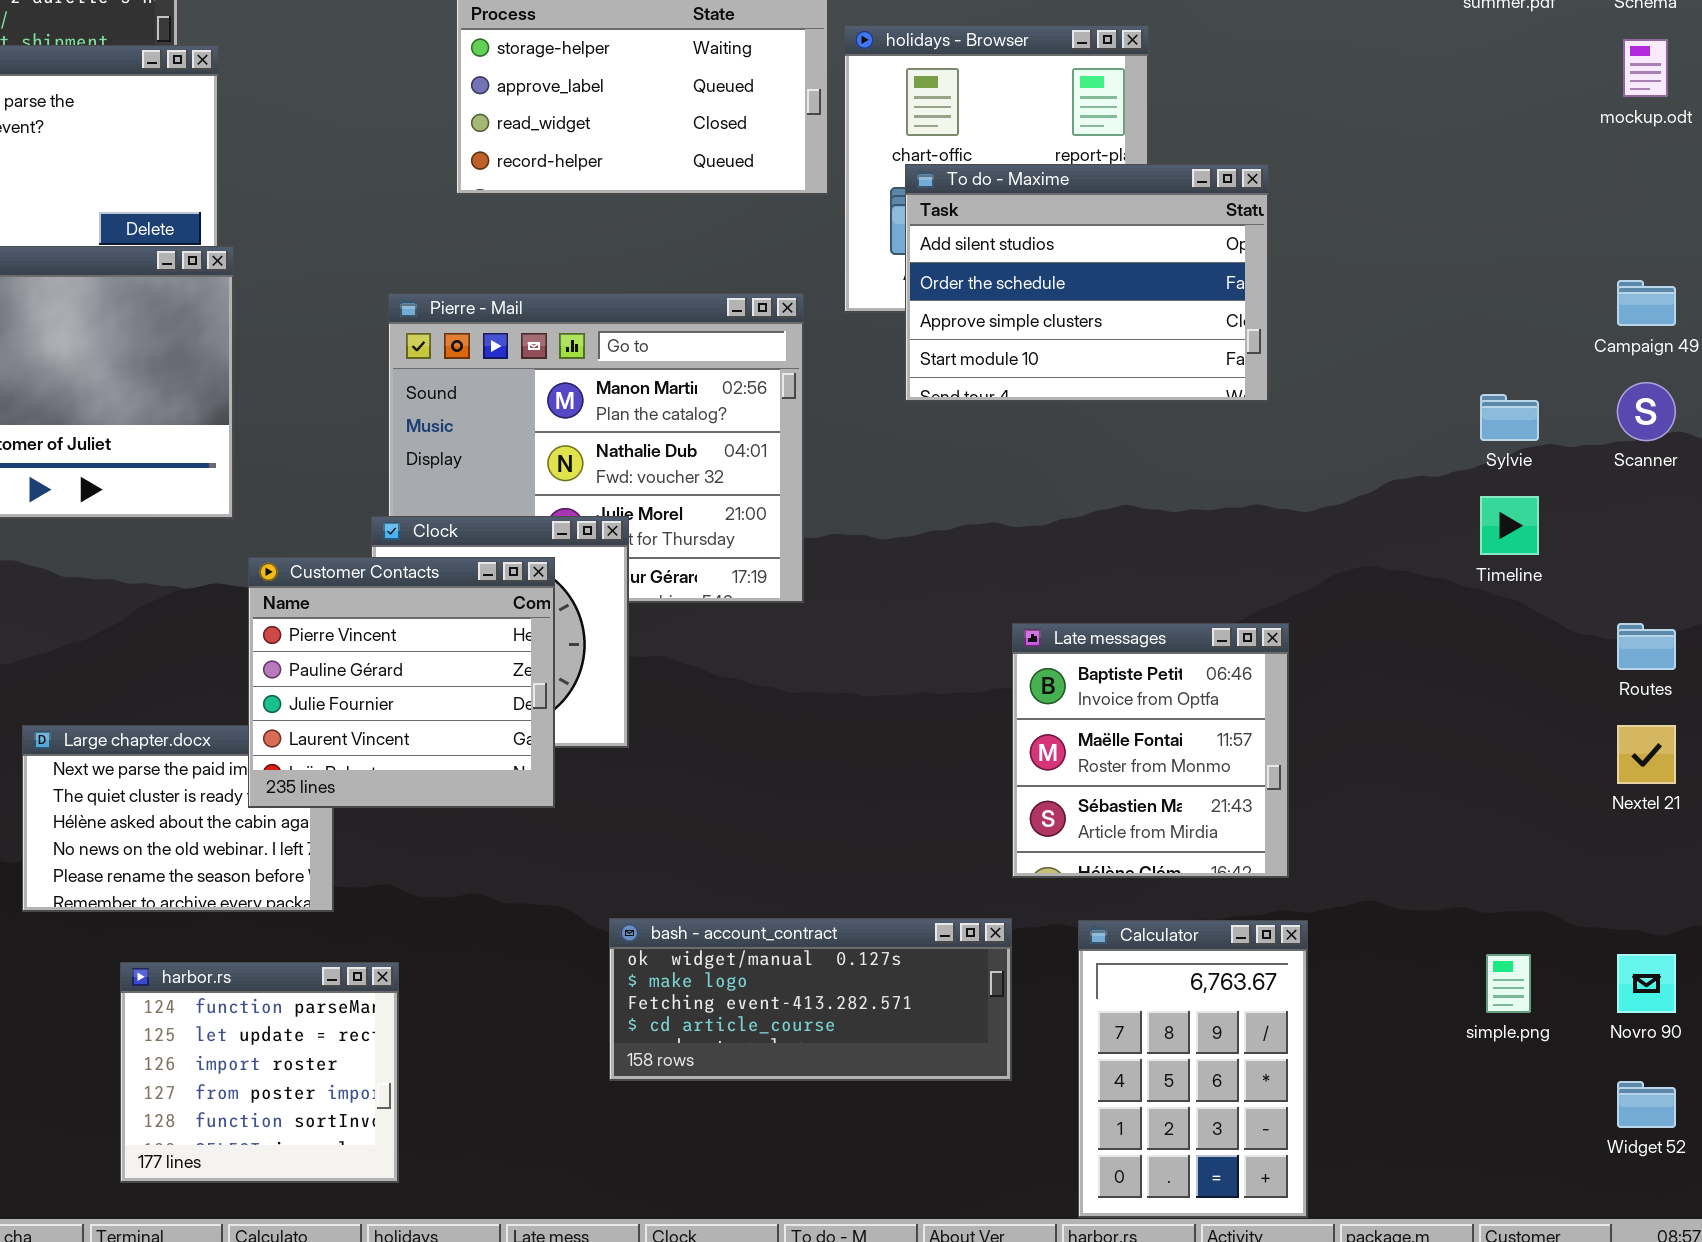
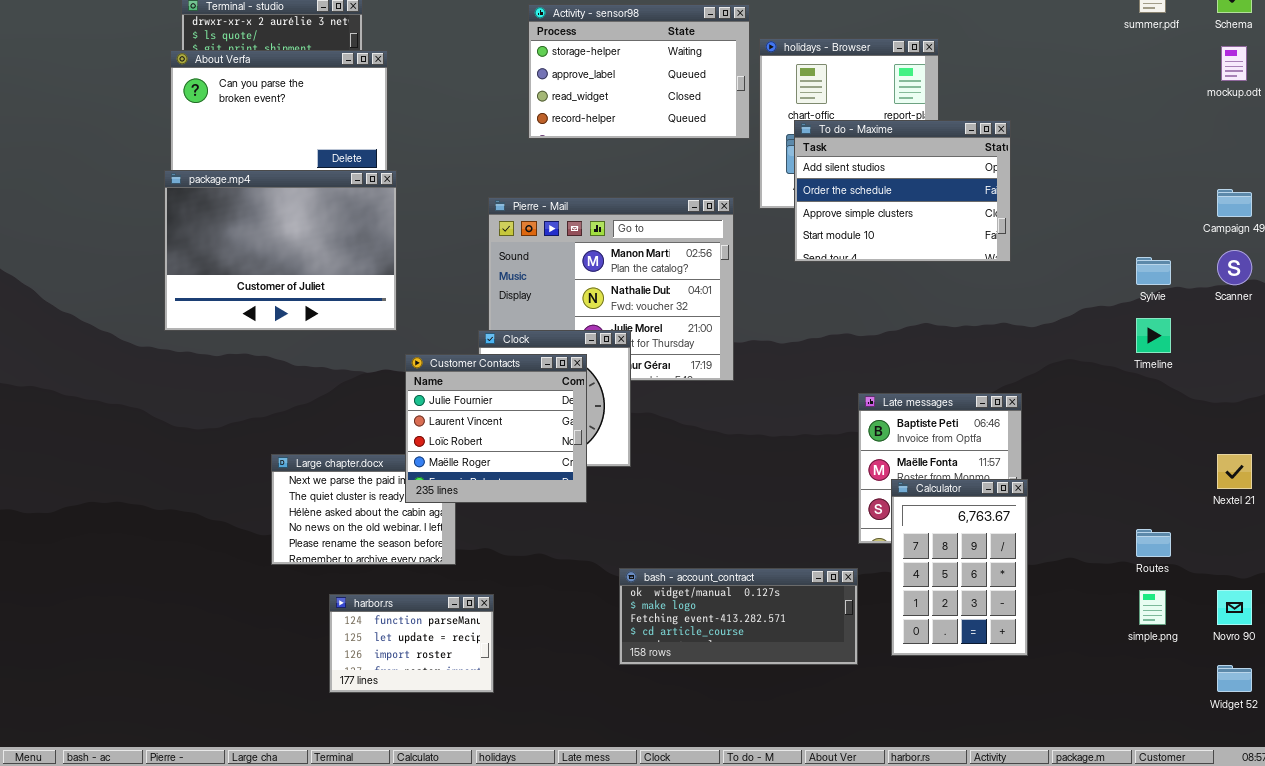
Customer Contacts: [248,557,555,808] -> [405,354,587,503], scrolled down 2 rows
Routes: [1617,623,1676,670] -> [1136,529,1171,557], moved
Calculator: [1078,920,1308,1218] -> [891,479,1028,656], moved
harbor.rs: [120,962,399,1183] -> [329,594,494,693], resized

